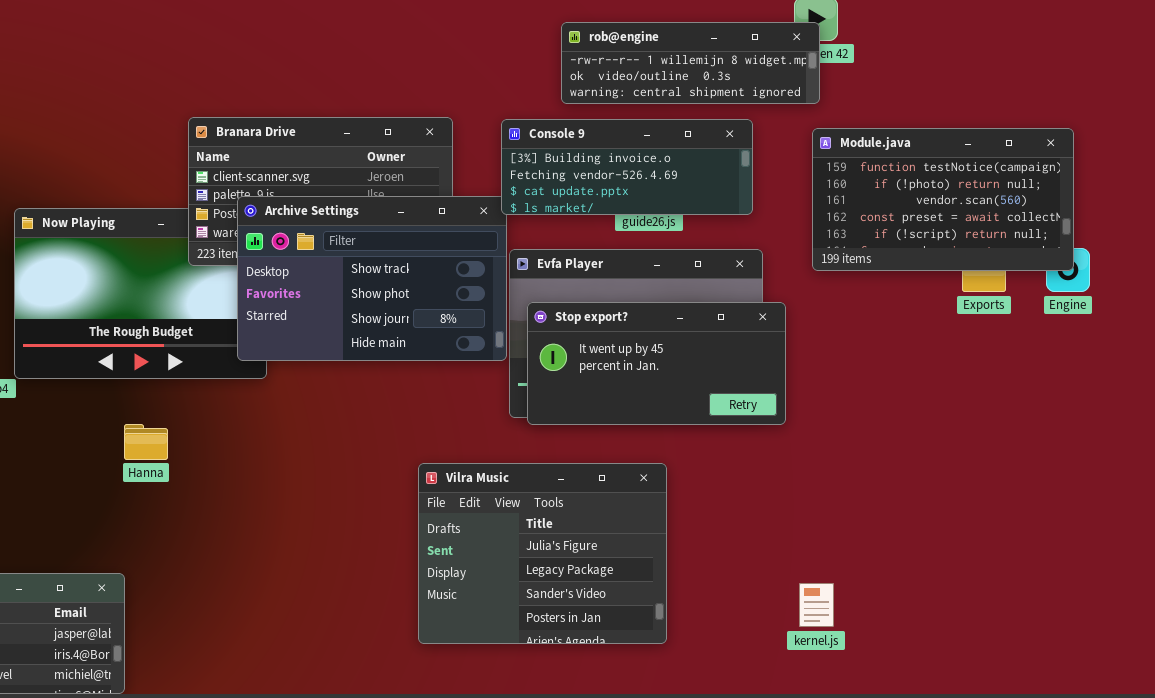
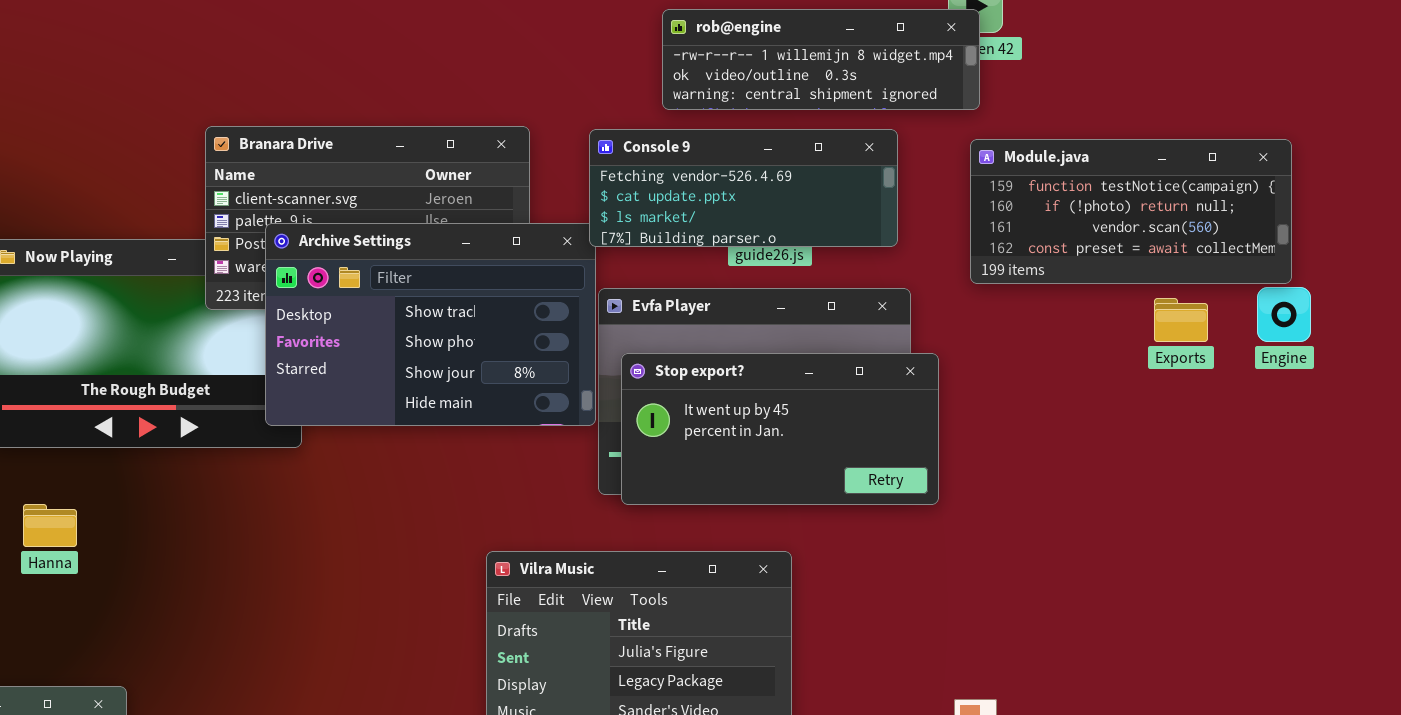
Console 9: [501,119,753,215] -> [589,129,898,247], scrolled down 1 row
Module.java: [812,128,1074,271] -> [970,139,1292,284], resized
Hanna: [124,424,168,460] -> [23,504,77,547], moved

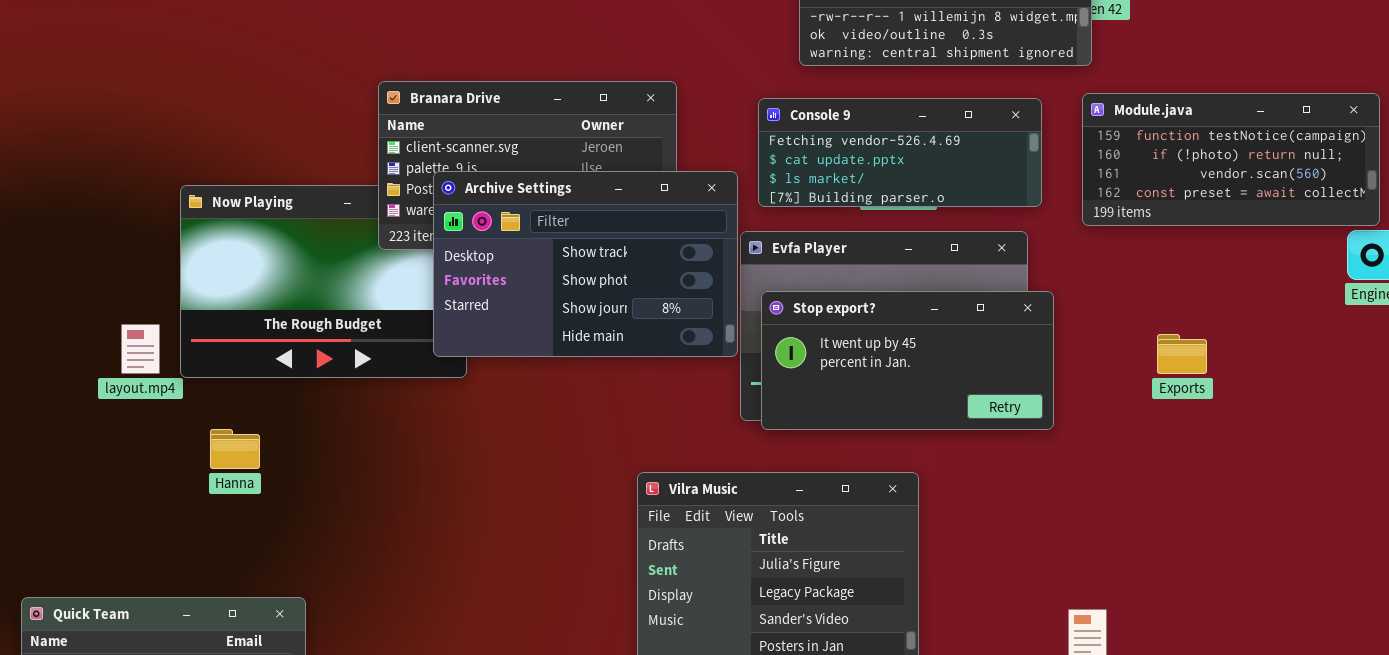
Console 9: [589,129,898,247] -> [758,98,1042,207], moved
Exports: [1154,298,1208,342] -> [1157,334,1207,374], moved

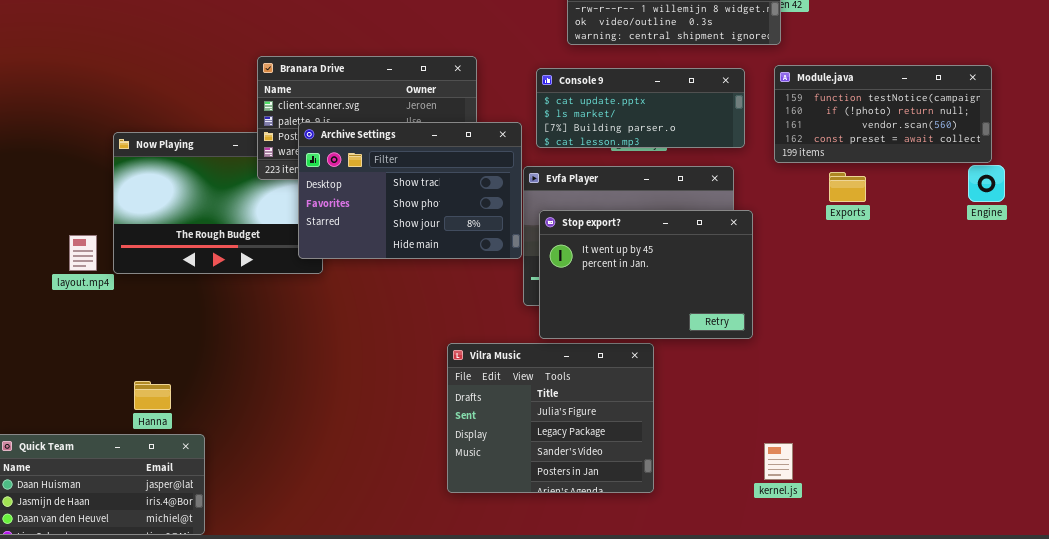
Console 9: [758,98,1042,207] -> [536,68,745,148], scrolled down 1 row
Stop export?: [761,291,1054,430] -> [539,210,753,339], resized
Exports: [1157,334,1207,374] -> [829,172,866,202], moved
Hanna: [210,429,260,469] -> [134,381,171,410], moved

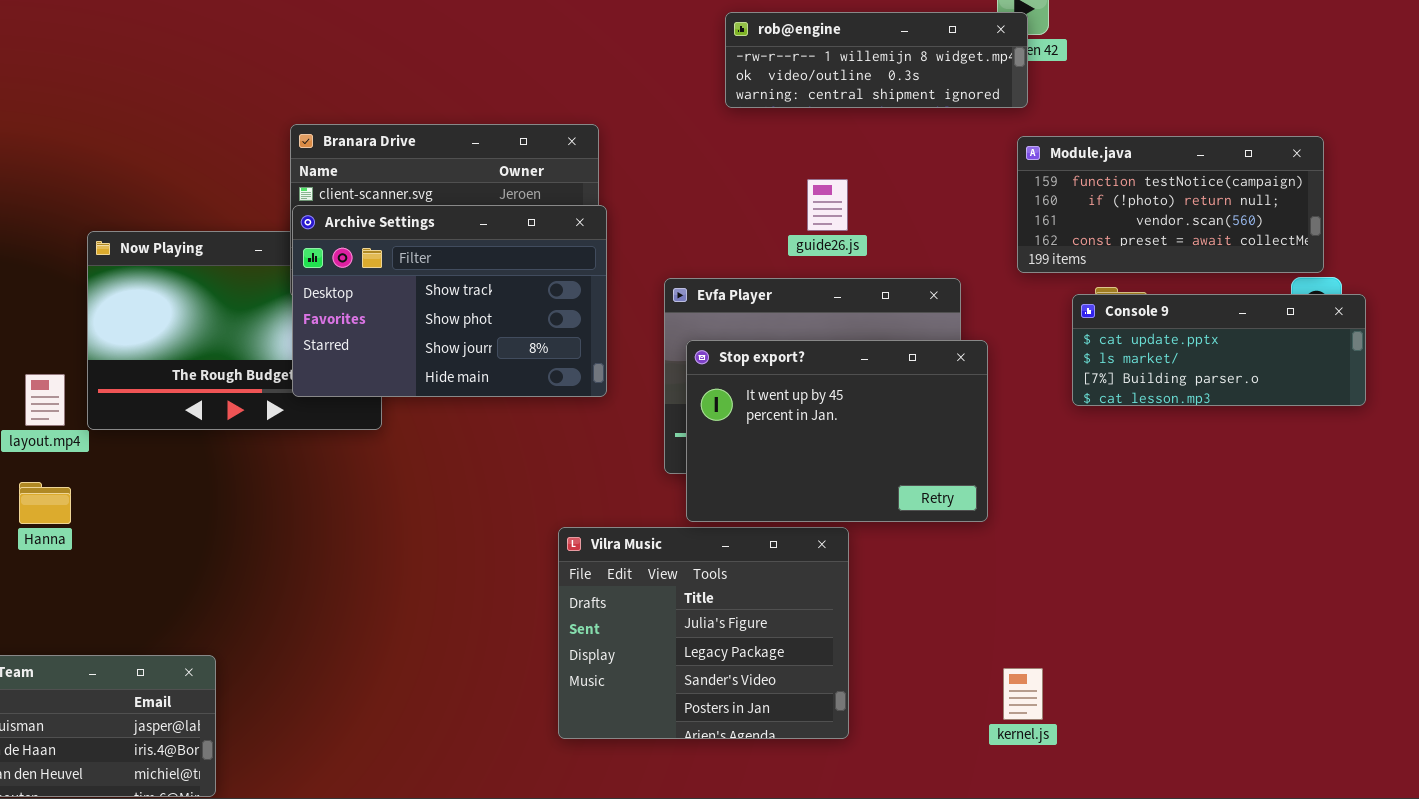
Console 9: [536,68,745,148] -> [1072,294,1366,406], moved
Archive Settings: [298,122,522,259] -> [292,205,607,397], moved
Hanna: [134,381,171,410] -> [19,482,71,524], moved

